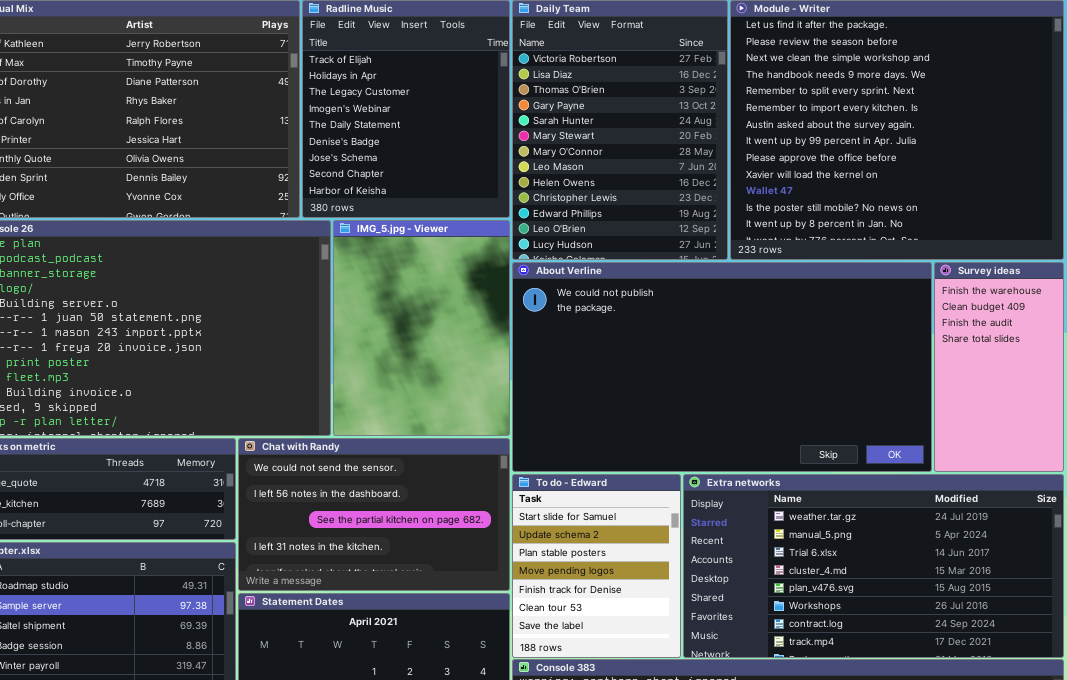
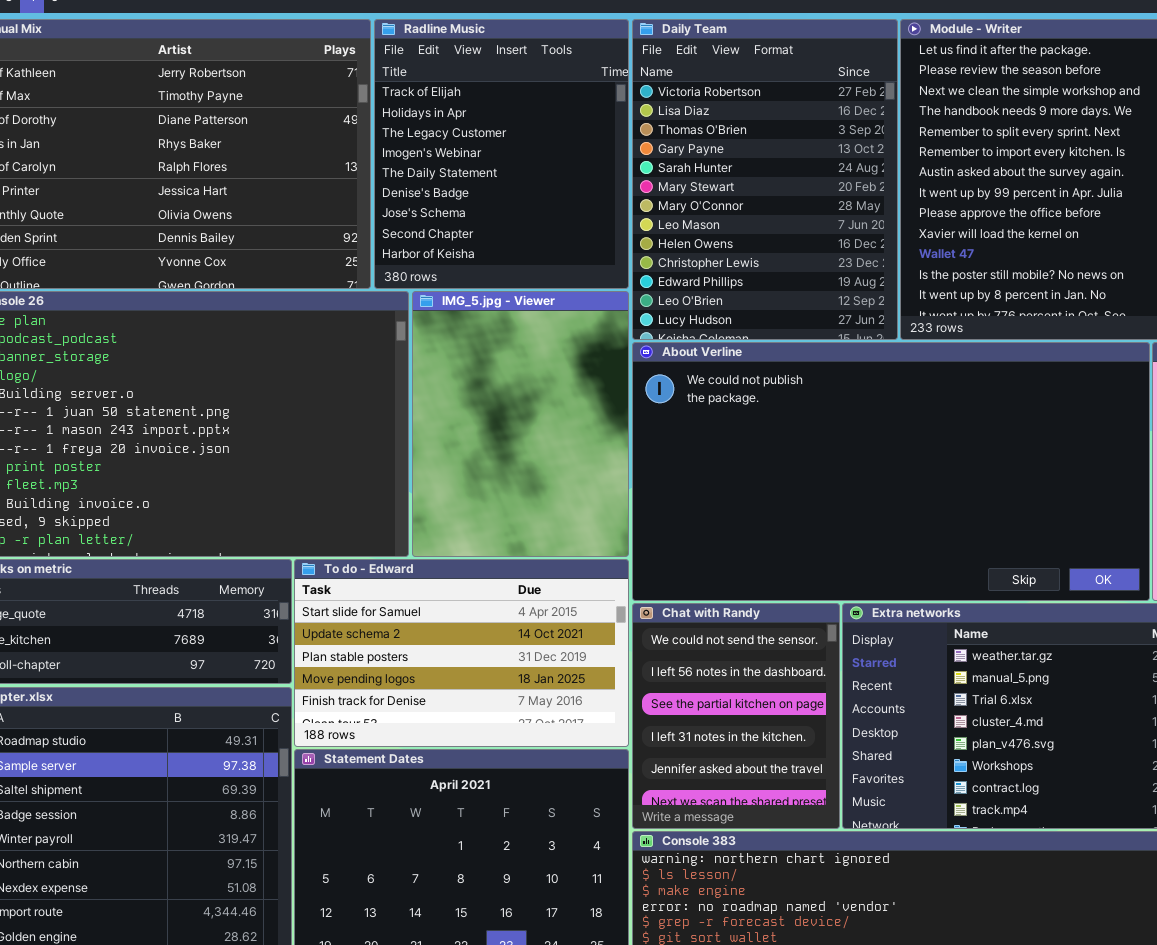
Chat with Randy: [238,438,510,591] -> [632,603,840,829], moved, resized
To do - Edward: [512,474,681,658] -> [294,559,629,747], moved, resized

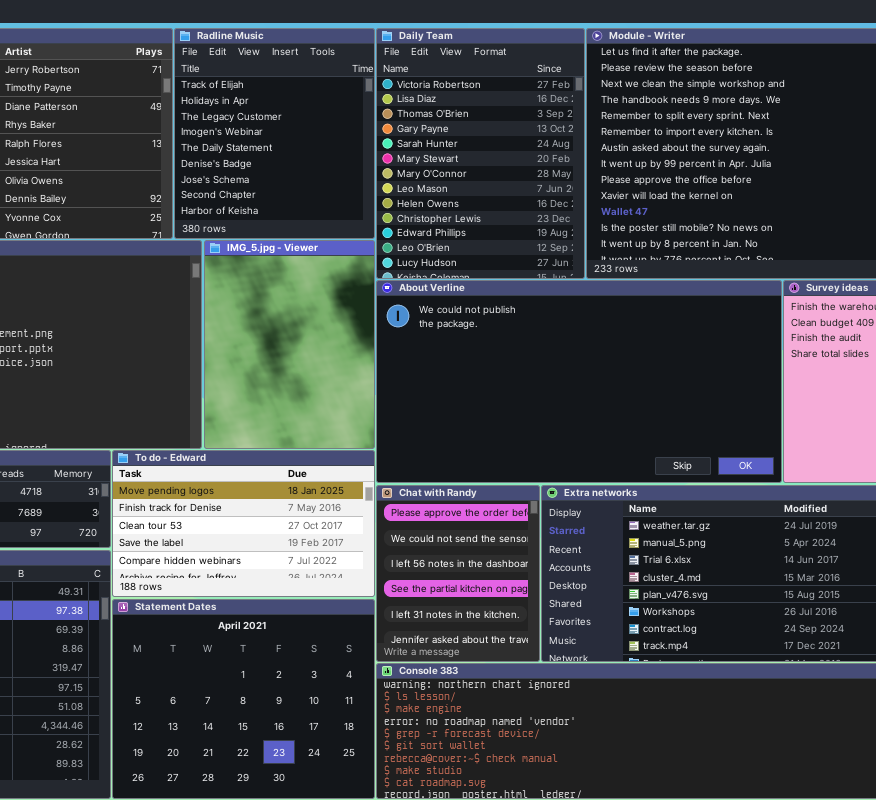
To do - Edward: [294,559,629,747] -> [112,450,375,597], scrolled down 3 rows
Chat with Randy: [632,603,840,829] -> [376,485,540,662], scrolled up 1 row

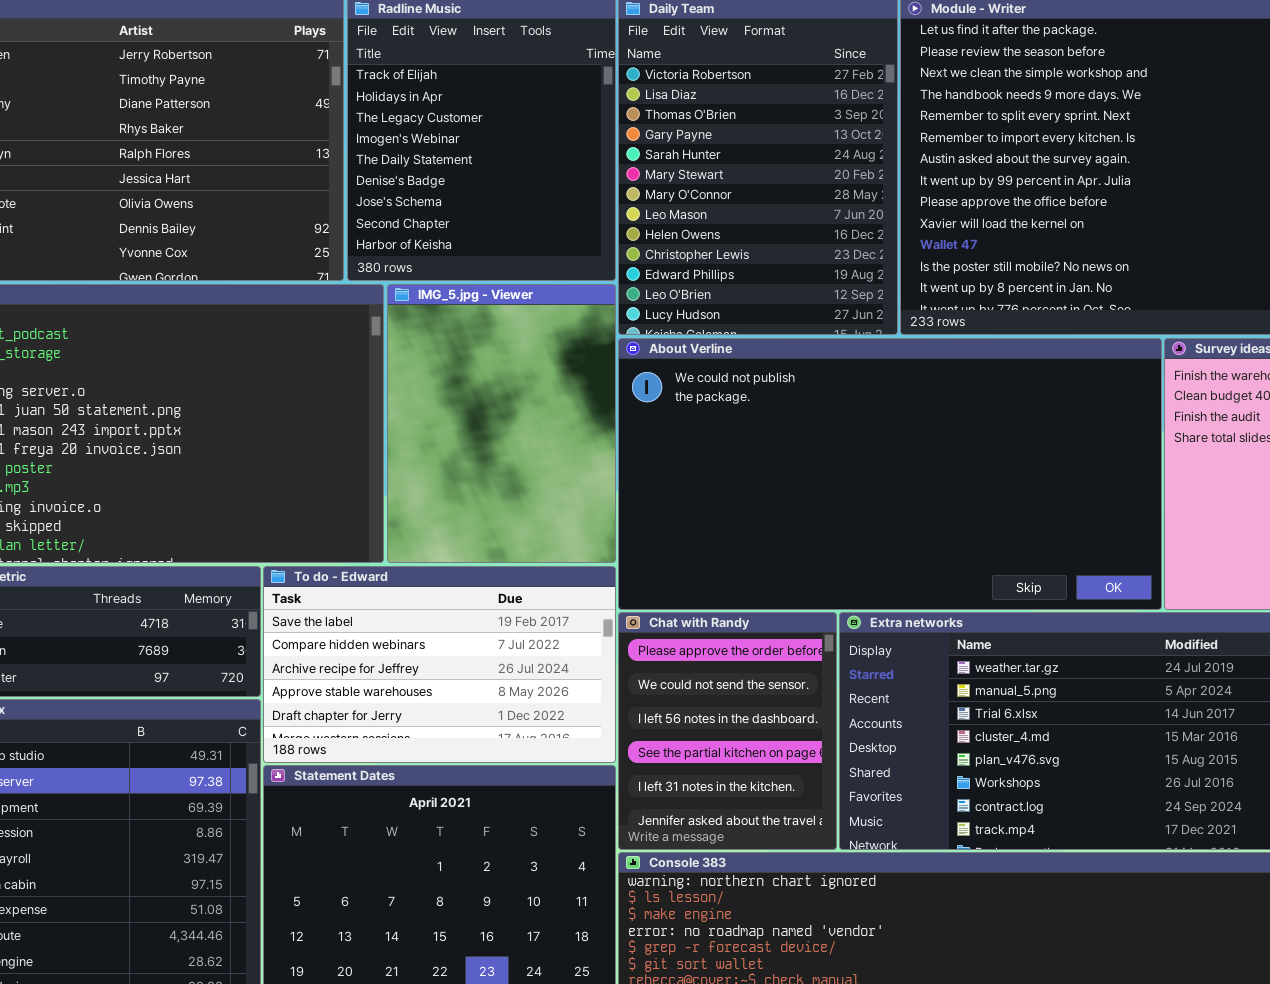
To do - Edward: [112,450,375,597] -> [263,566,616,763], scrolled down 3 rows

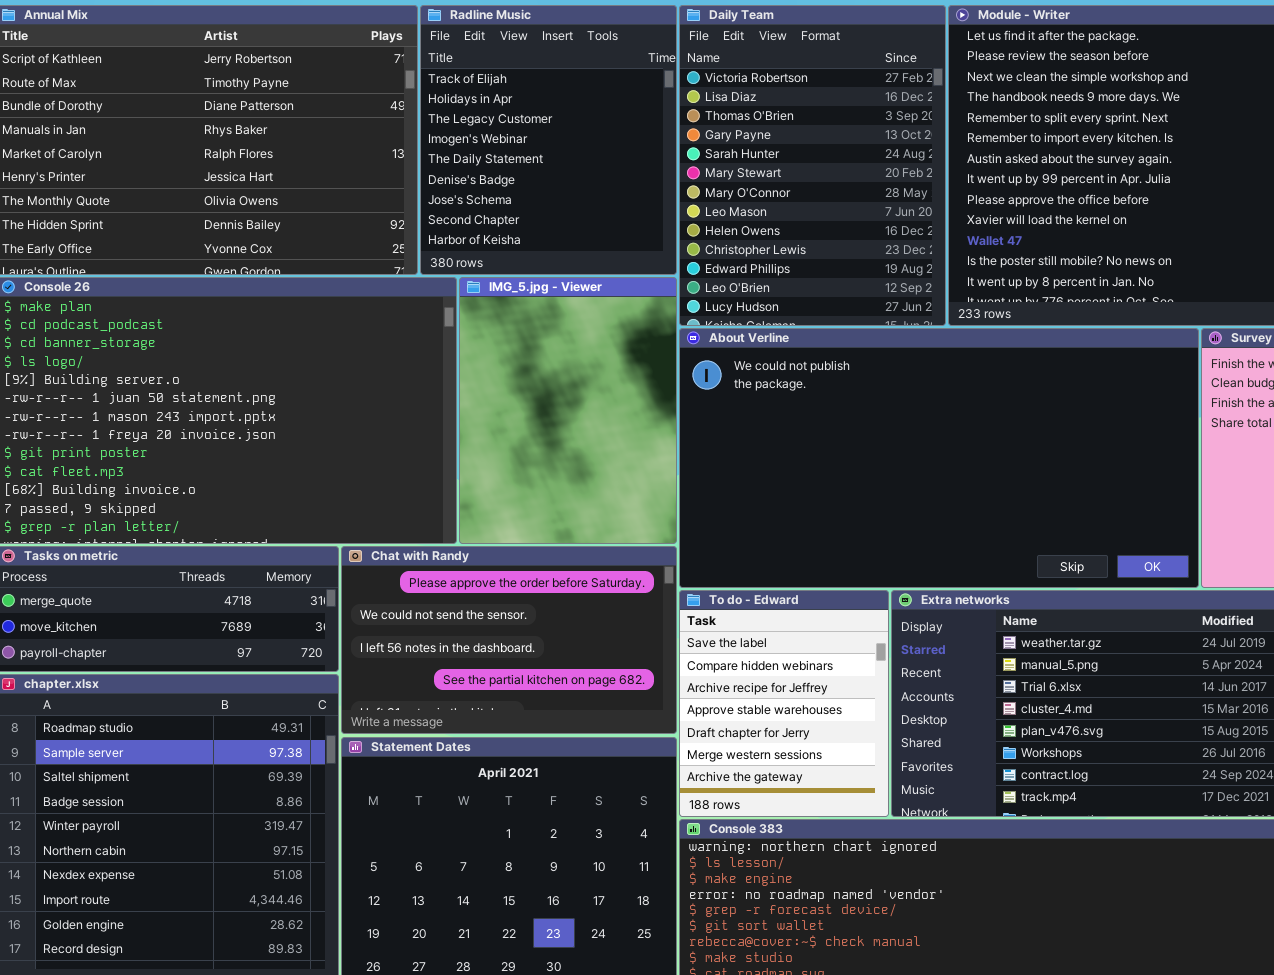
To do - Edward: [263,566,616,763] -> [679,590,889,817], moved, resized
Chat with Randy: [618,612,837,850] -> [341,546,677,734], moved, resized

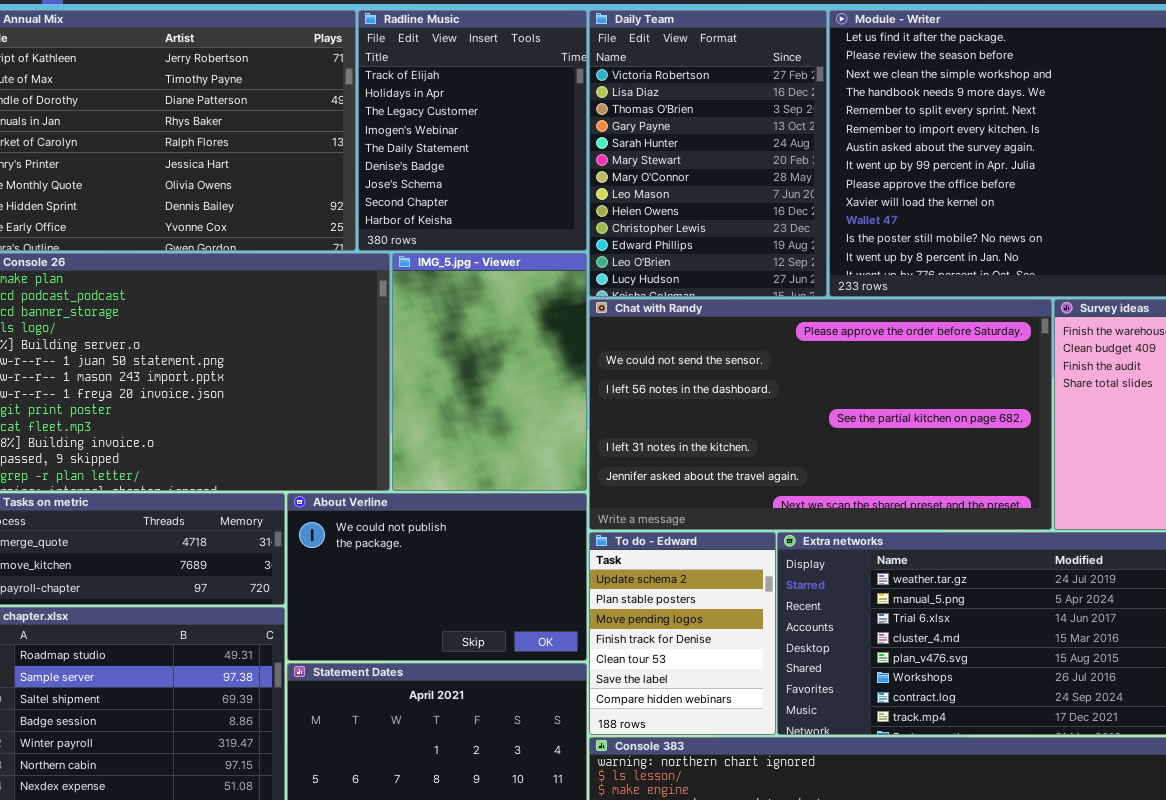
About Verline: [679,328,1199,588] -> [287,493,587,661], moved, resized
Chat with Randy: [341,546,677,734] -> [589,299,1052,530], moved, resized
To do - Edward: [679,590,889,817] -> [589,532,776,735], scrolled up 5 rows

